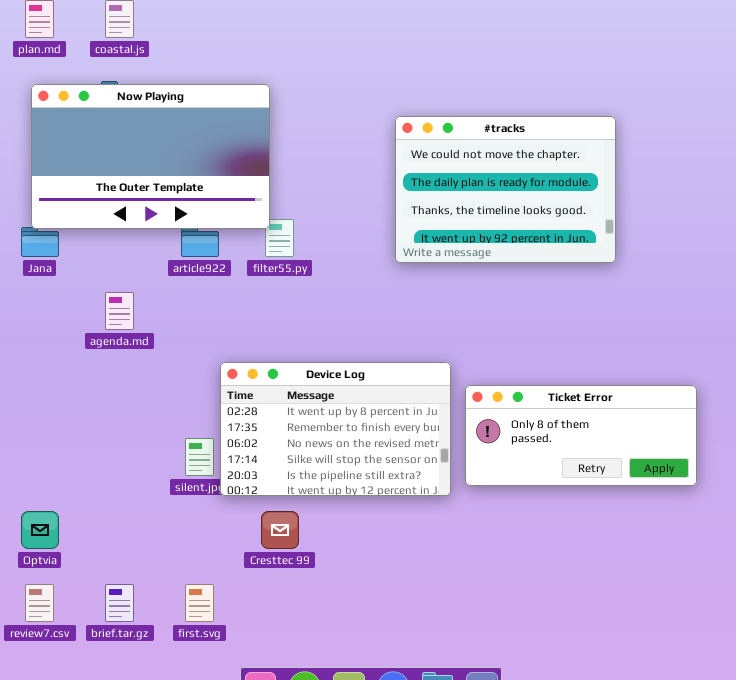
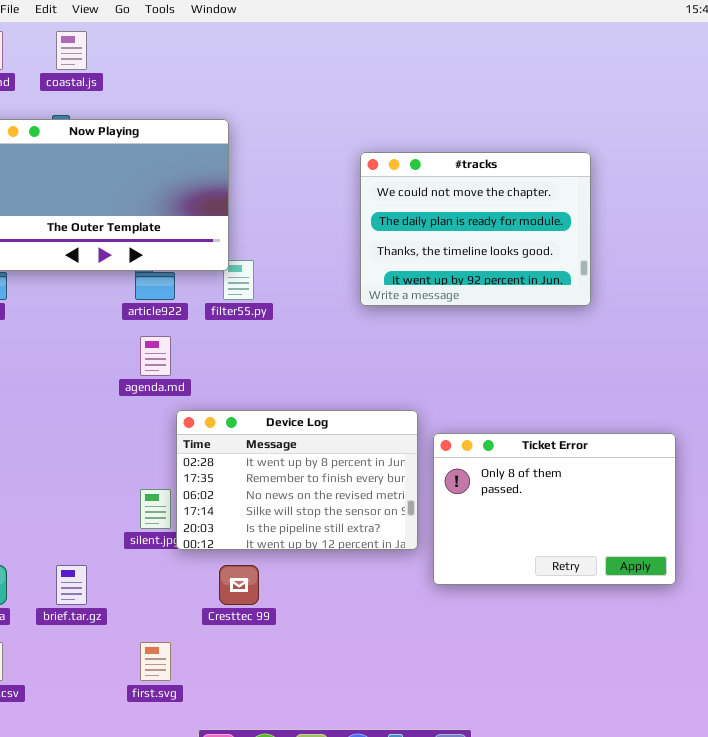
agenda.md: [105,292,134,330] -> [140,336,171,376], moved
Ticket Error: [465,385,697,486] -> [433,433,676,585], resized
brief.tar.gz: [105,584,134,622] -> [56,565,87,605], moved

